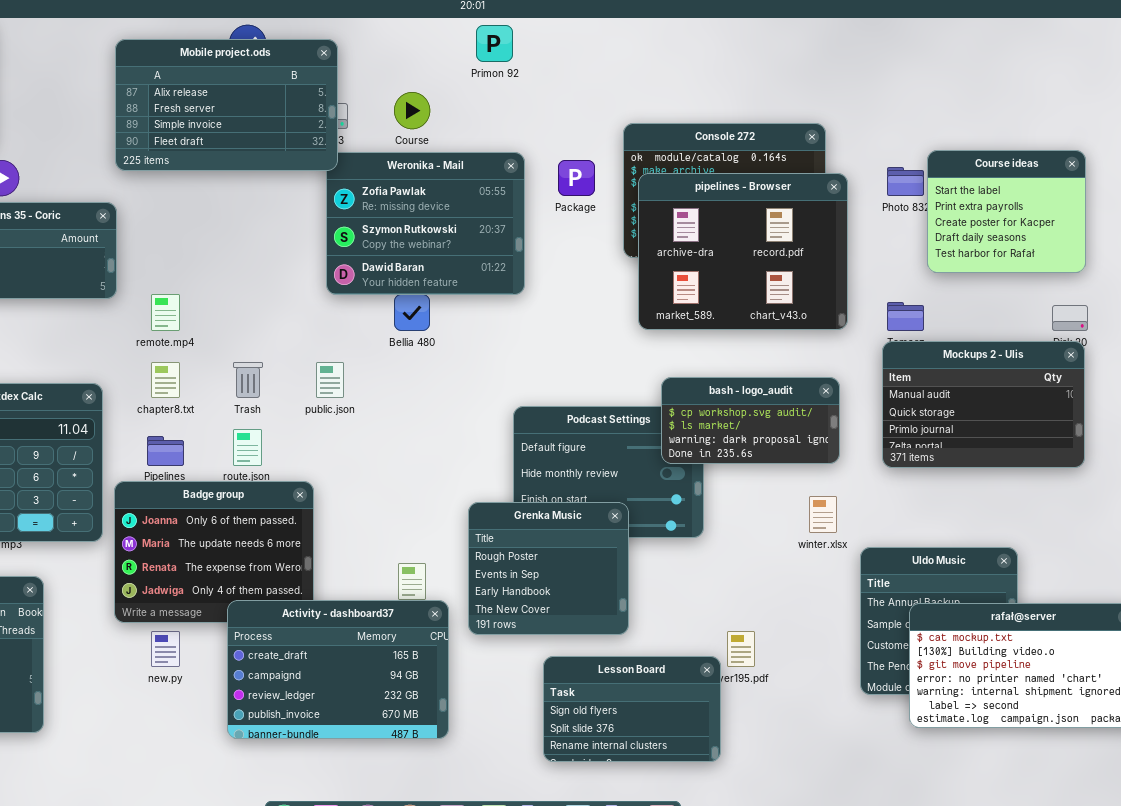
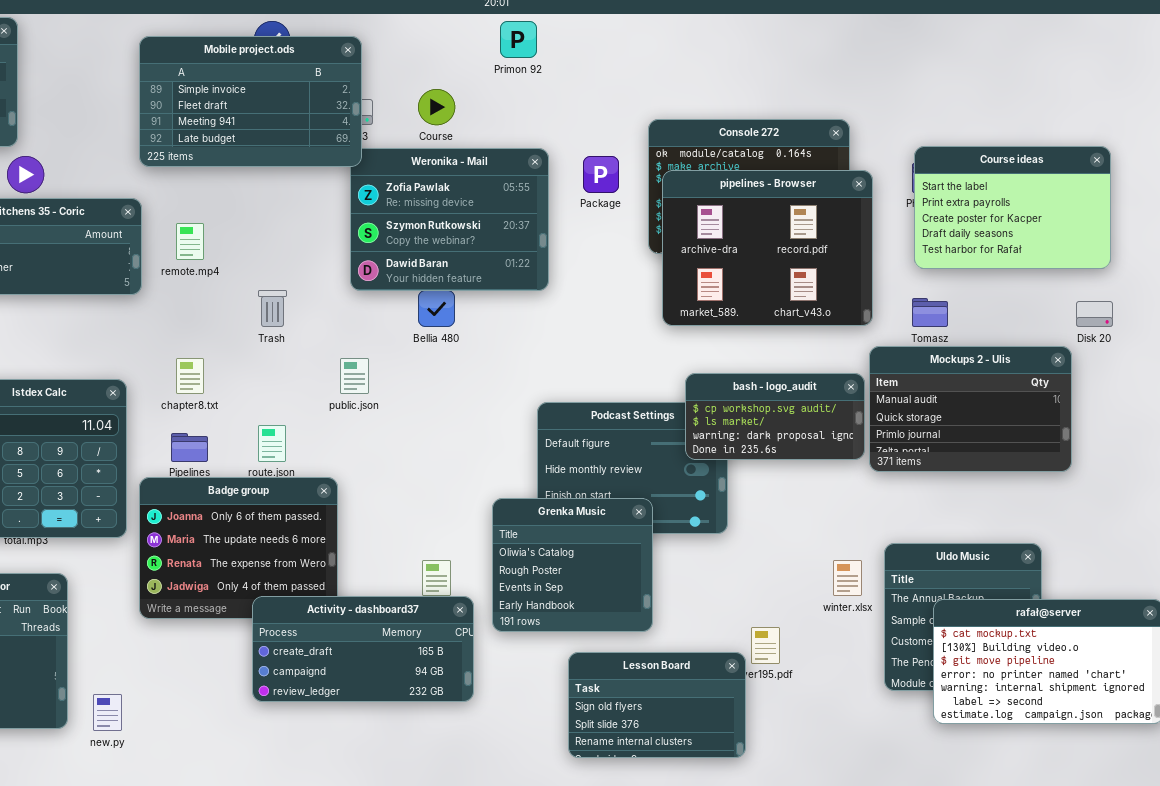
Mobile project.ods: [115,39,338,171] -> [139,36,362,167], scrolled down 2 rows
Course ideas: [927,150,1086,273] -> [914,146,1111,269], resized
remote.mp4: [151,294,180,331] -> [176,223,204,260], moved
Mockups 2 - Ulis: [882,341,1085,468] -> [869,346,1072,472], moved
Trash: [233,362,263,398] -> [258,290,287,327], moved
winter.xlsx: [809,496,837,533] -> [833,560,862,596], moved
Grenka Music: [468,502,629,635] -> [492,498,653,632], scrolled up 1 row
Activity - dashboard37: [227,600,449,739] -> [252,596,474,702], resized
new.py: [151,631,180,667] -> [93,694,122,731], moved

